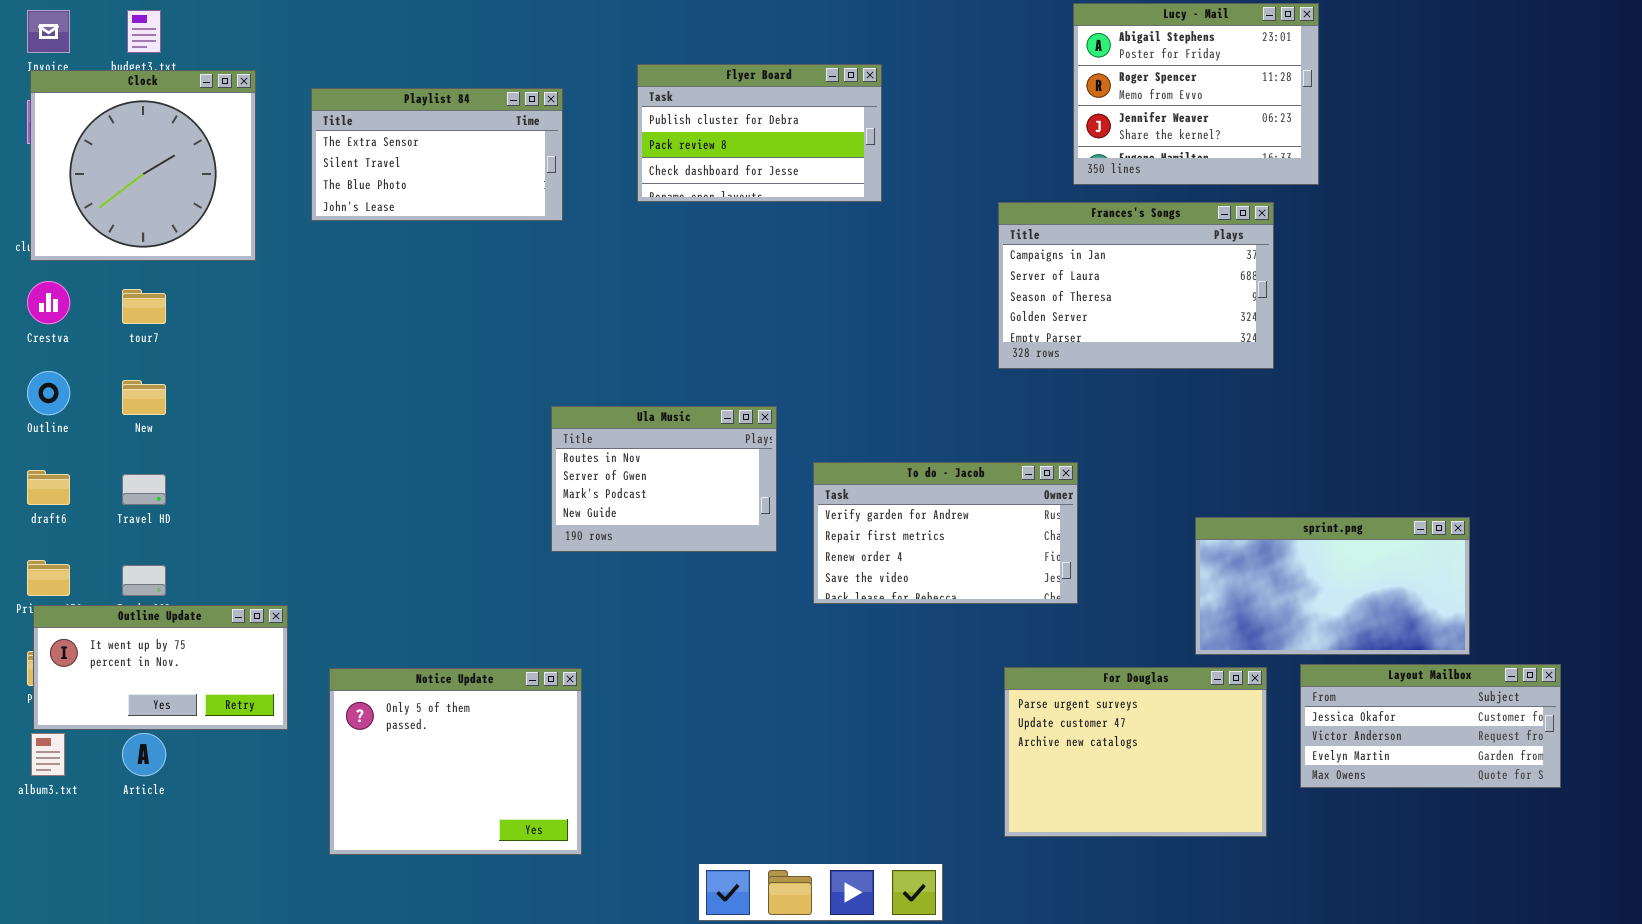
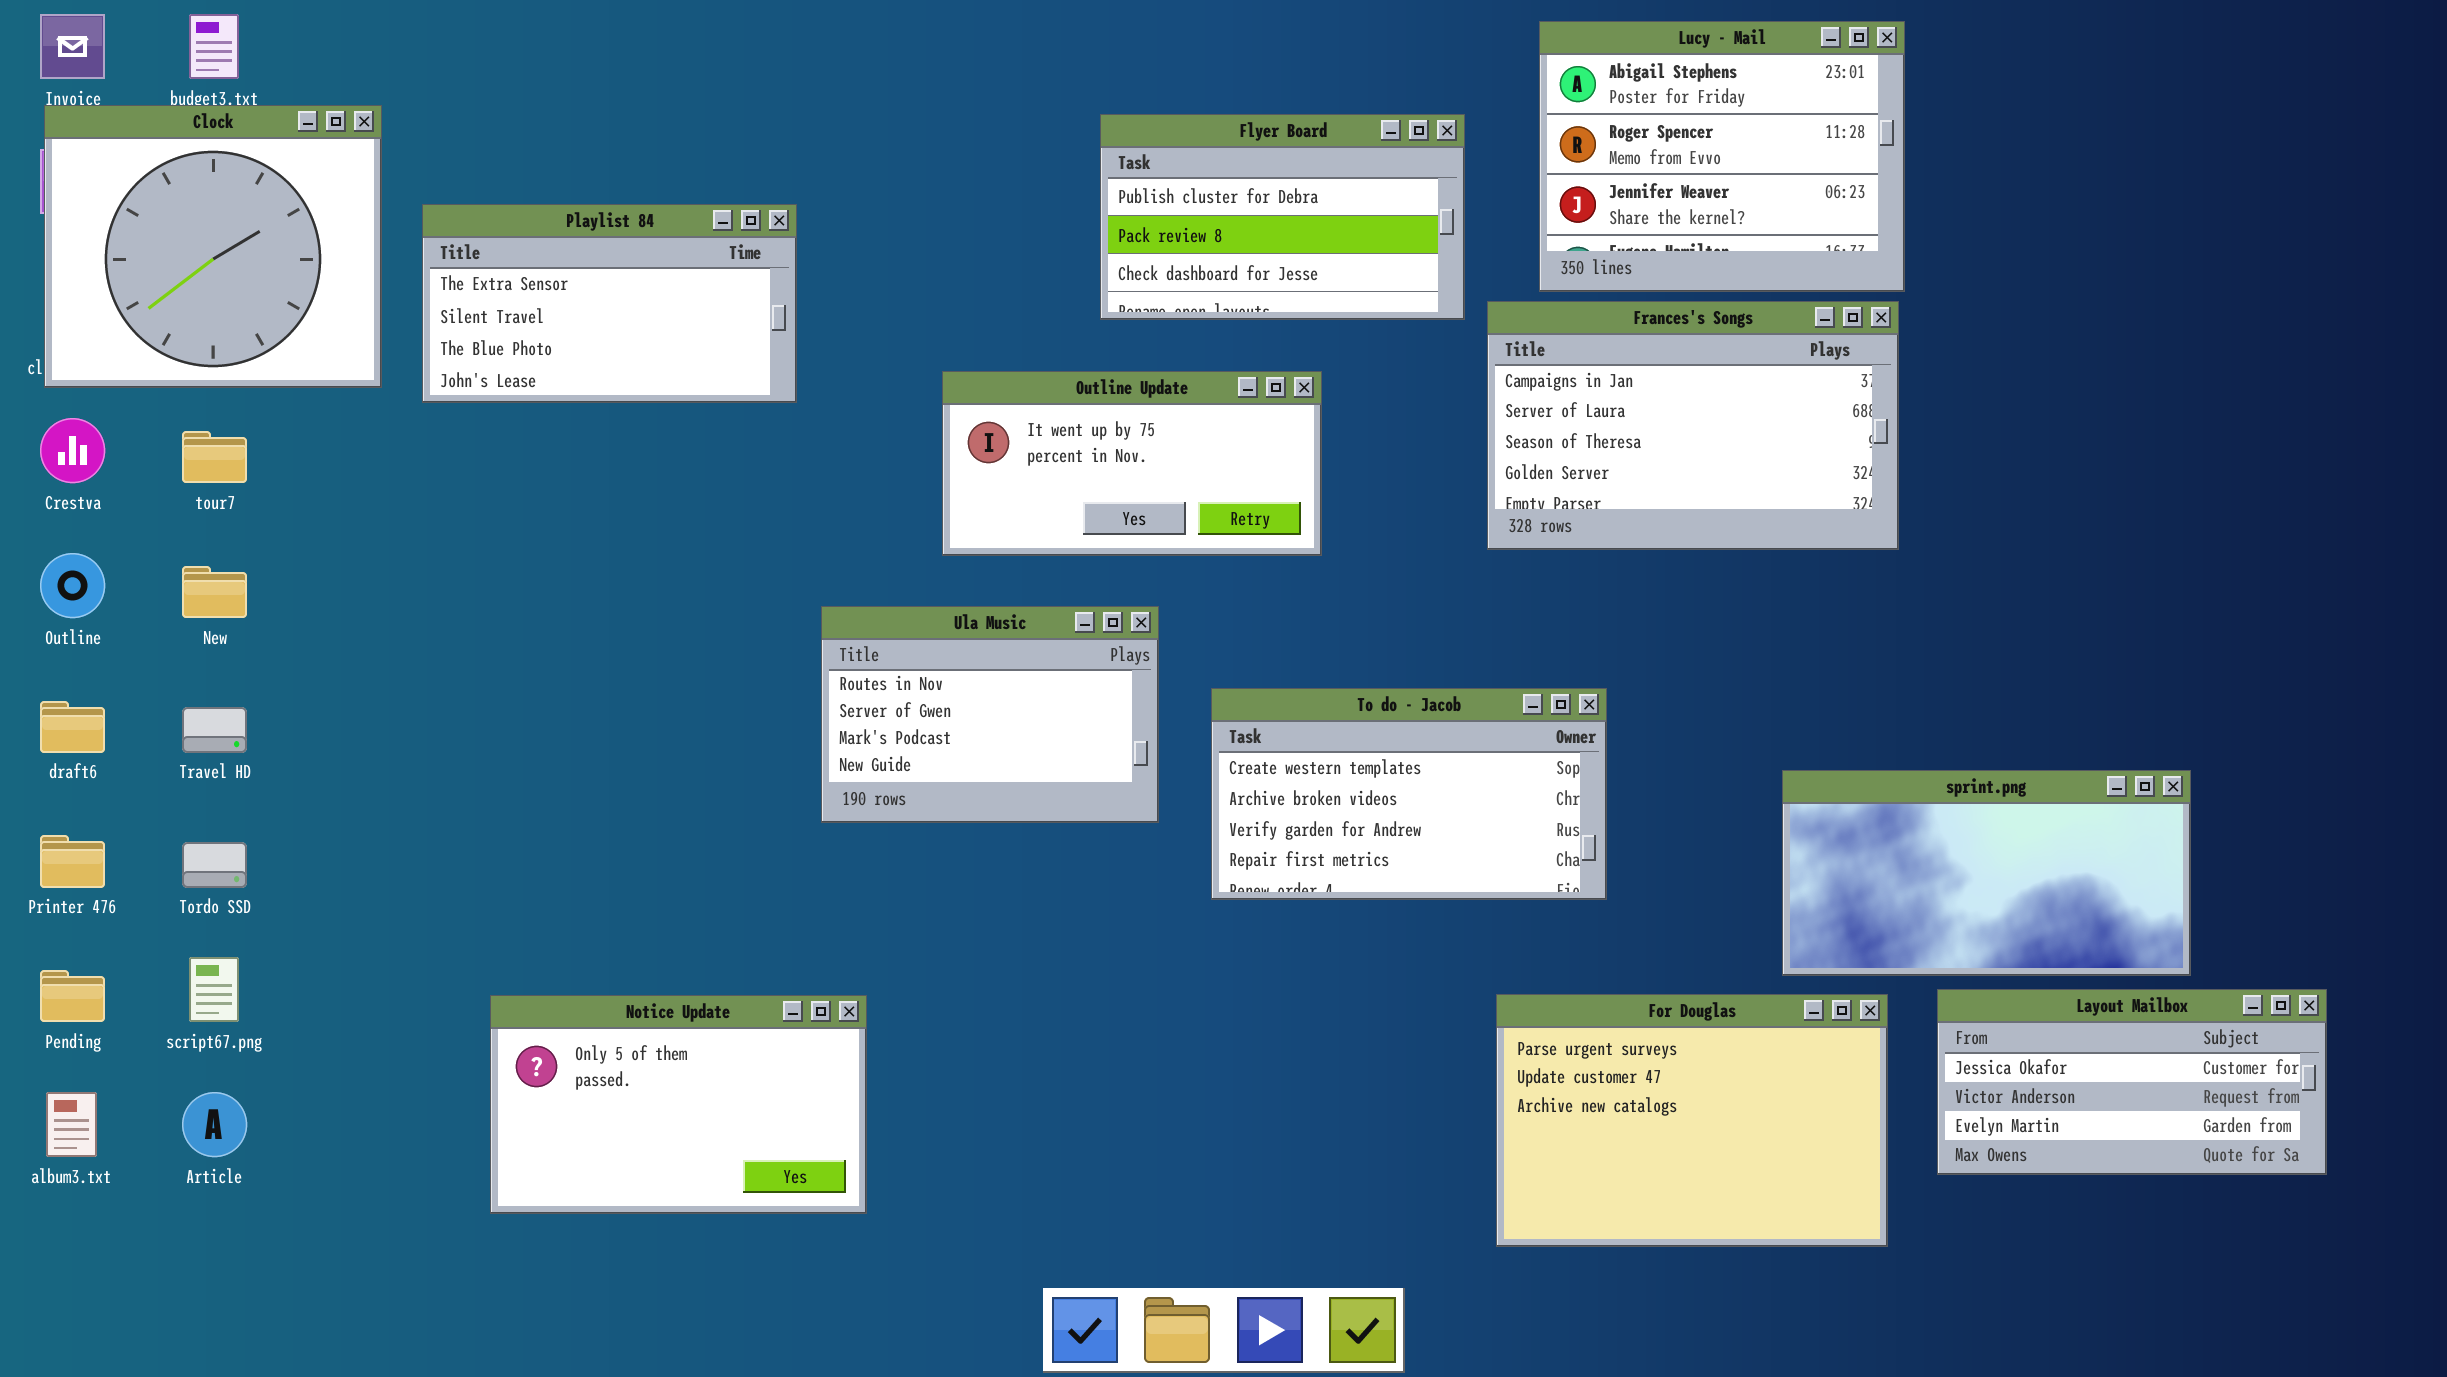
Lucy - Mail: [1073,3,1319,185] -> [1539,21,1905,292], moved
Flyer Board: [637,64,882,202] -> [1100,114,1465,320], moved
Playlist 84: [311,88,563,221] -> [422,204,797,403], moved
To do - Jacob: [813,462,1078,604] -> [1211,688,1607,900], scrolled up 2 rows
Outline Update: [33,605,288,730] -> [942,371,1322,556], moved
Notice Update: [329,668,582,855] -> [490,995,867,1214], resized

